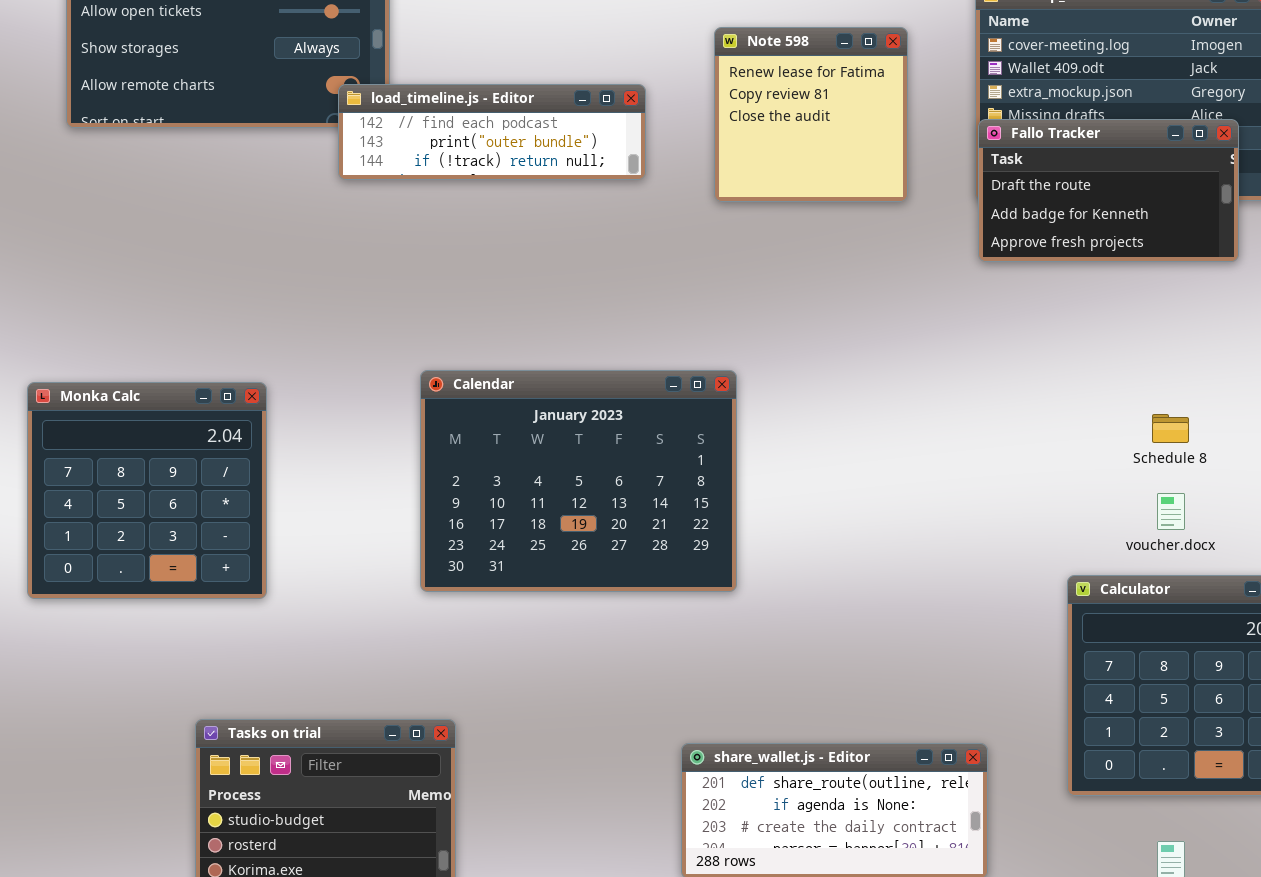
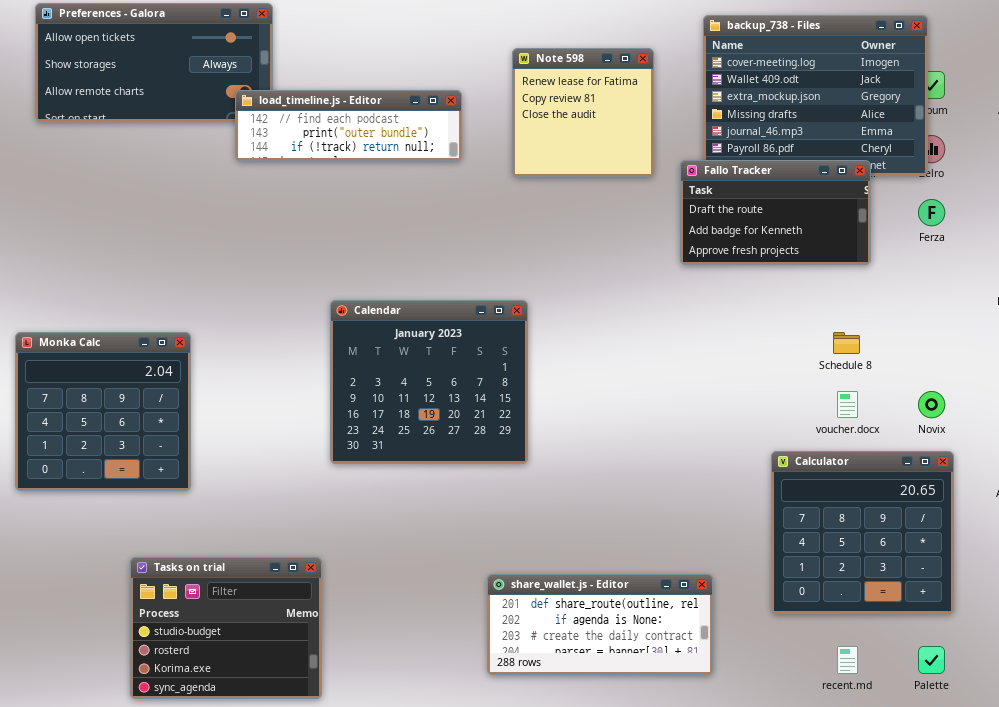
Fallo Tracker: [978,119,1239,262] -> [680,160,871,265], moved
Calendar: [420,370,737,592] -> [330,300,528,464], resized
Monka Calc: [27,382,267,599] -> [15,332,191,491], moved

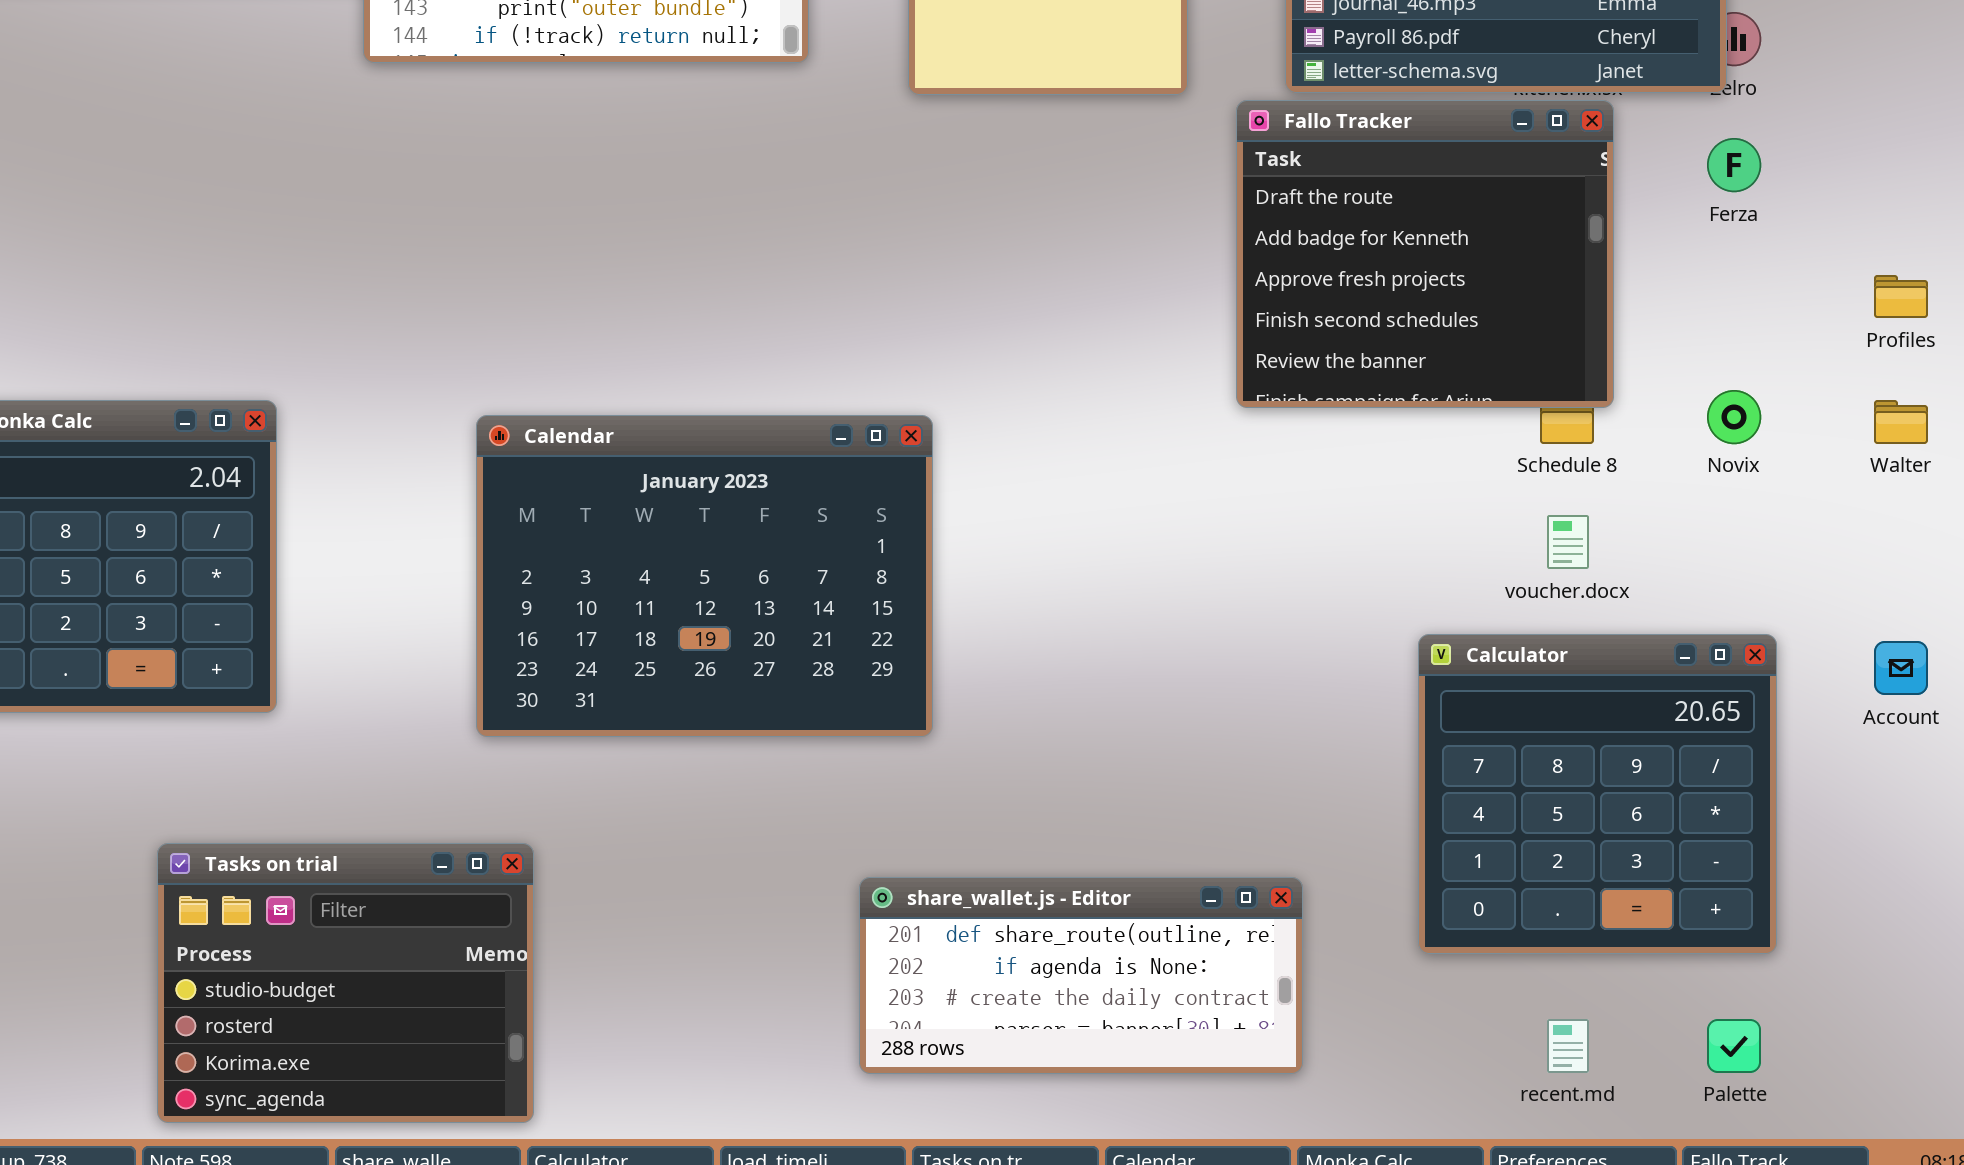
Fallo Tracker: [680,160,871,265] -> [1236,100,1614,408], moved, resized
Calendar: [330,300,528,464] -> [476,415,933,737], moved, resized
Novix: [918,391,945,418] -> [1707,390,1761,444], moved

